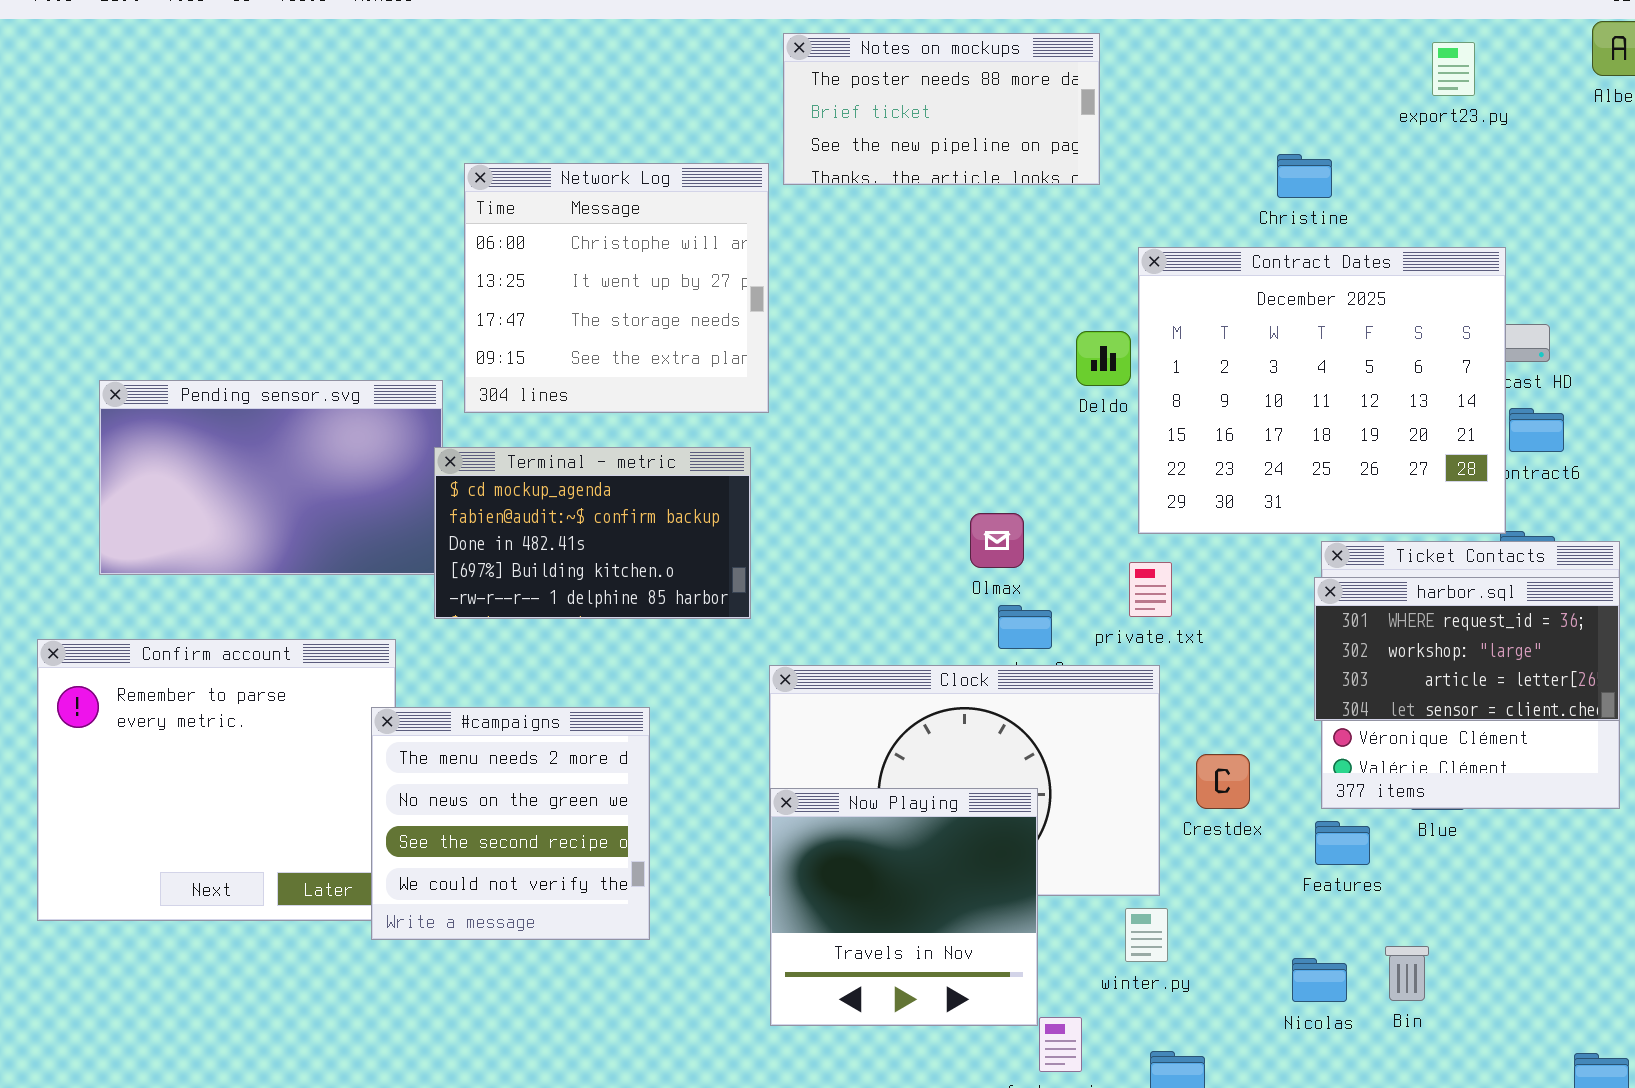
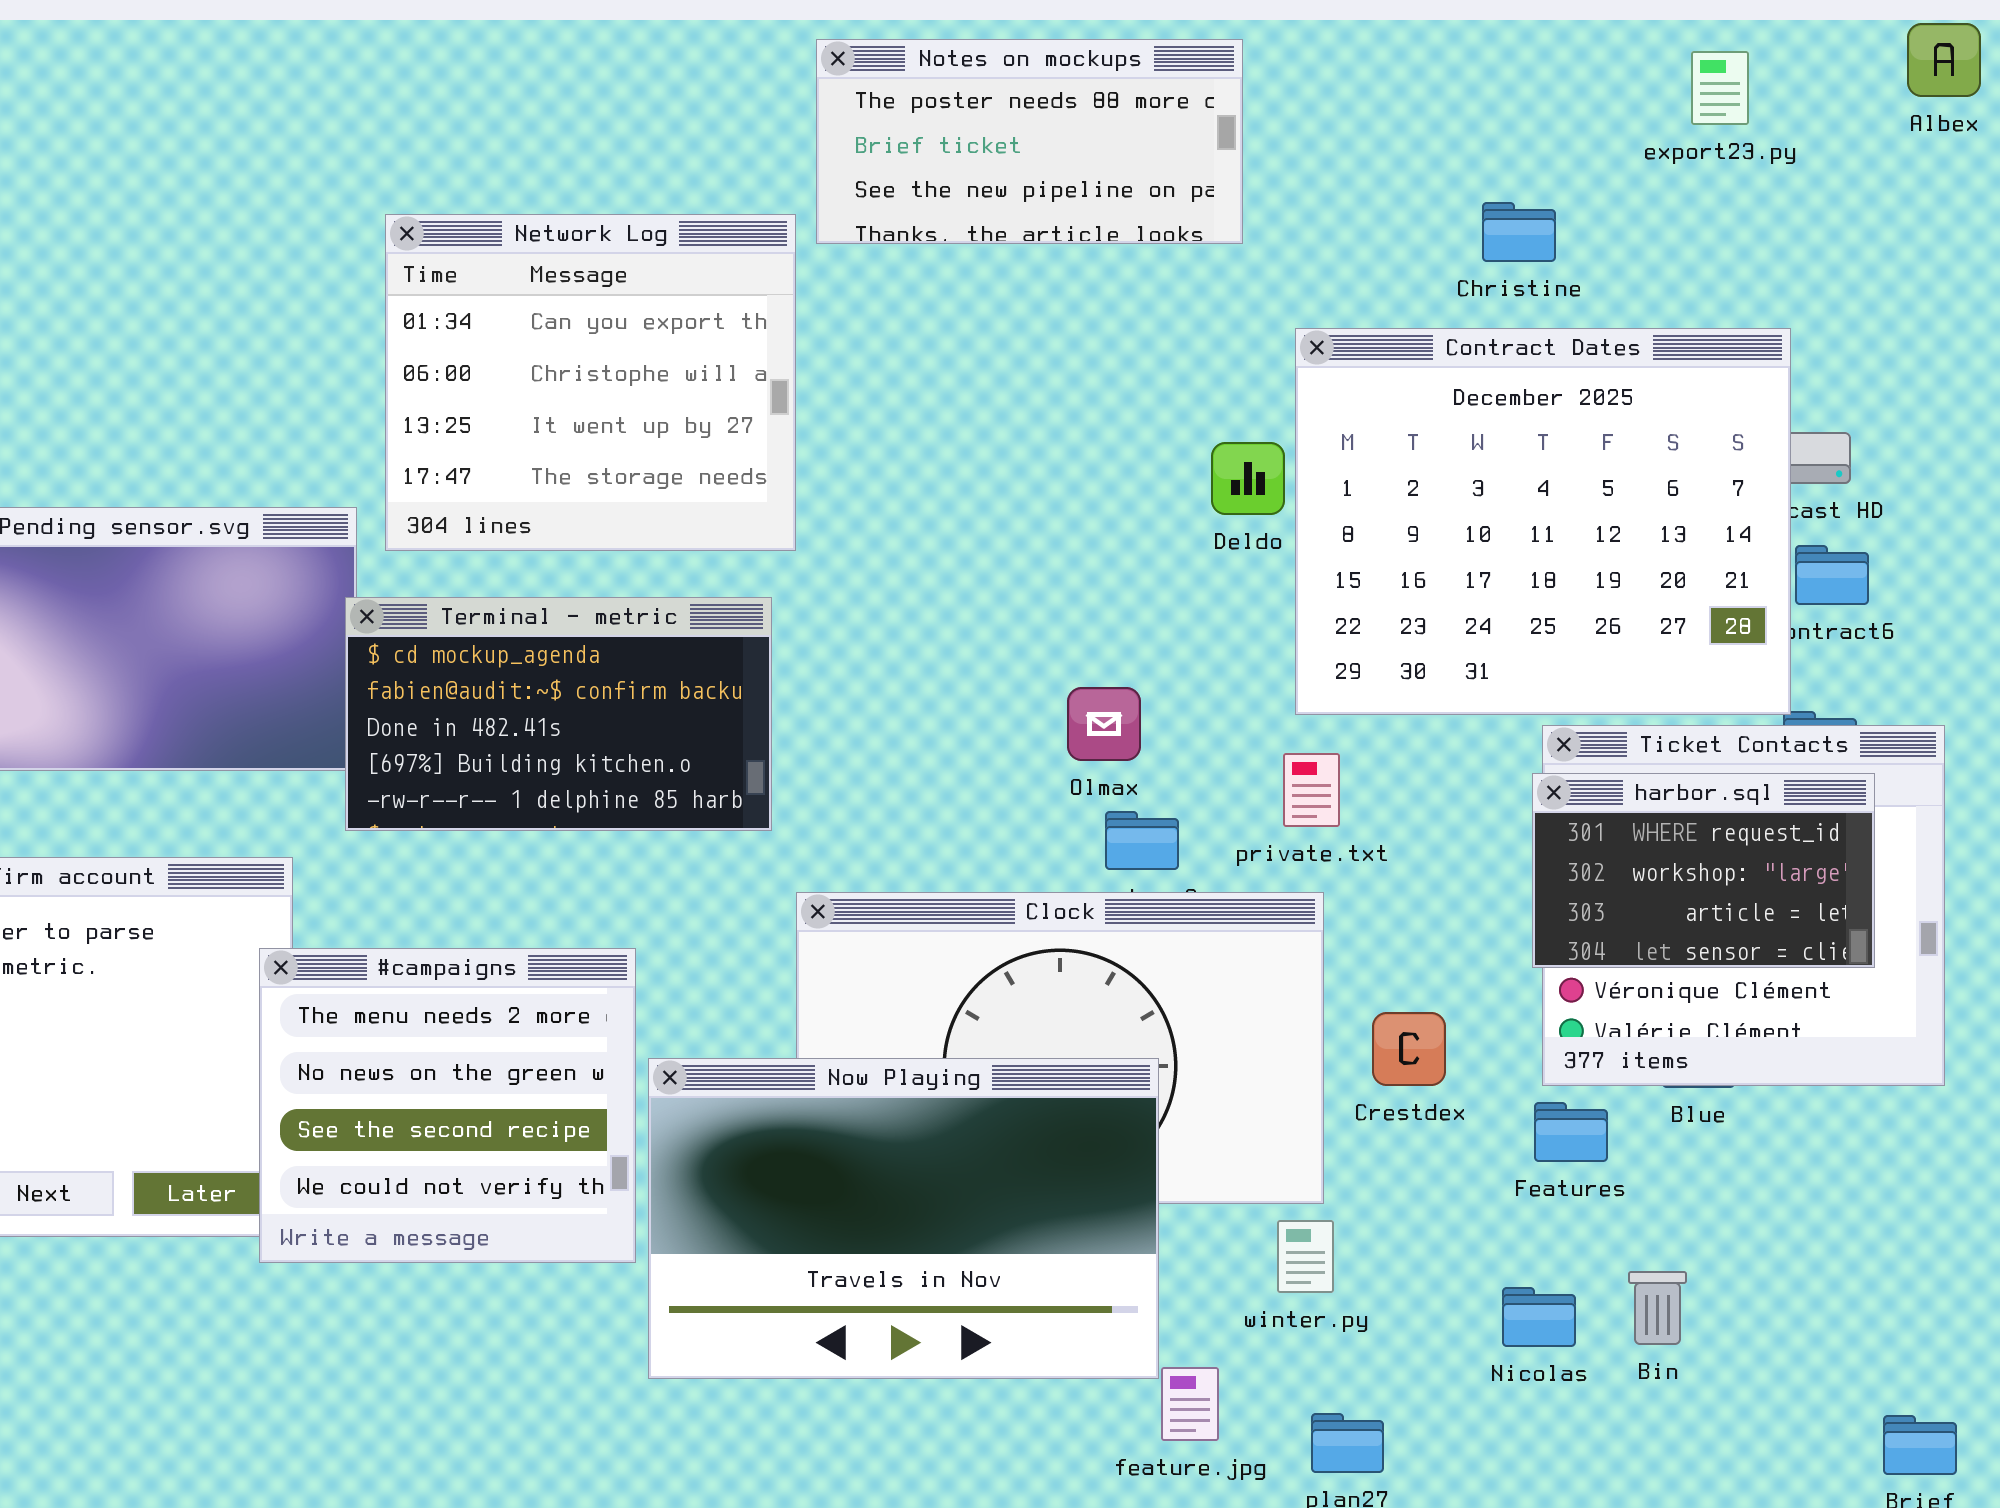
Network Log: [464,163,769,413] -> [385,214,796,551], scrolled up 1 row
harbor.sql: [1314,577,1620,721] -> [1532,773,1875,968], resized
Now Playing: [770,788,1038,1026] -> [648,1058,1159,1379], resized

